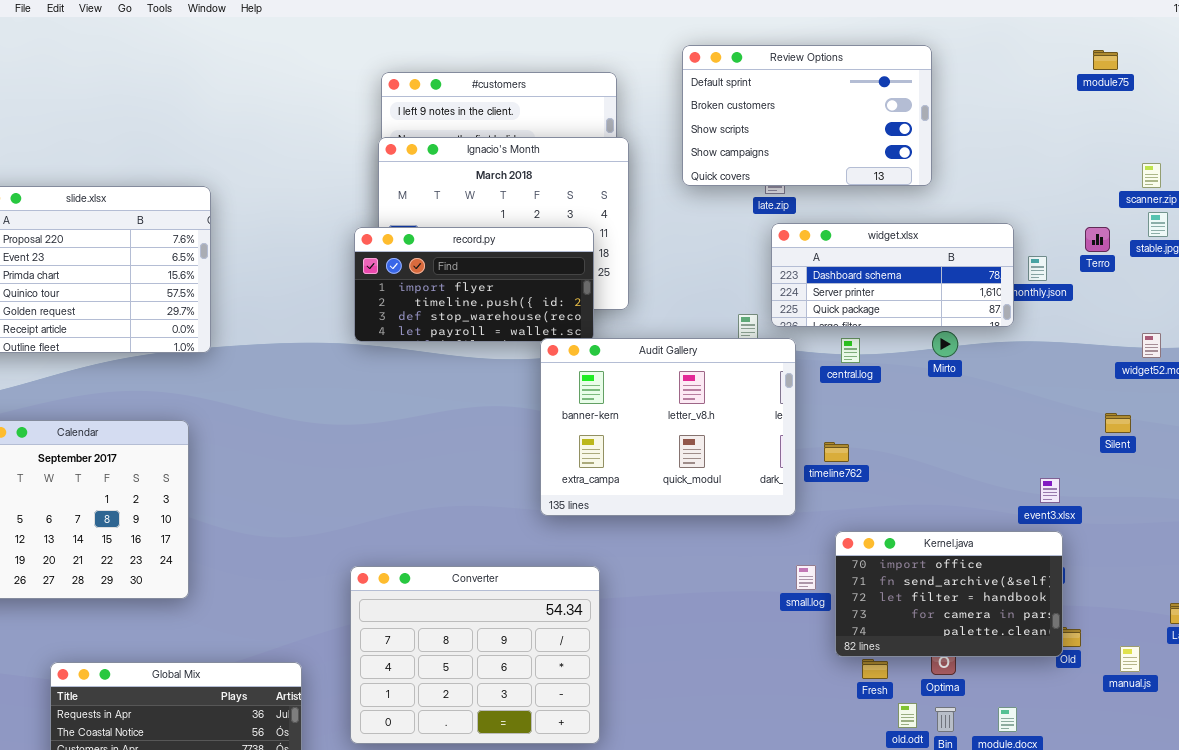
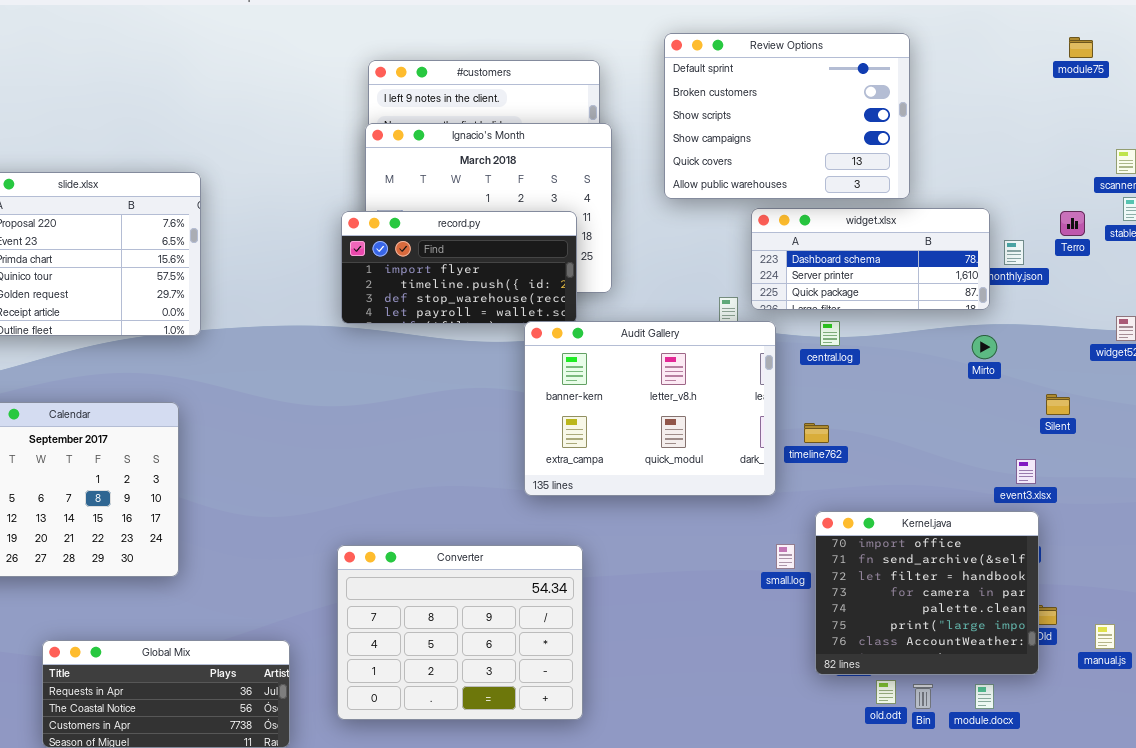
Review Options: [682,45,932,186] -> [664,33,910,199], resized
Mirto: [932,331,958,357] -> [972,335,997,359], moved
Silent: [1105,413,1131,433] -> [1046,394,1070,415], moved
Kernel.java: [835,531,1063,657] -> [815,511,1039,675], resized

